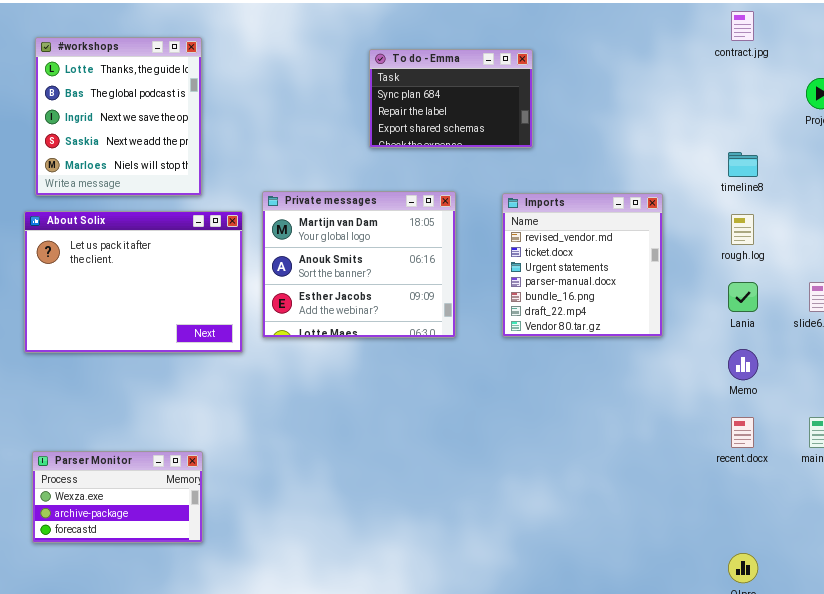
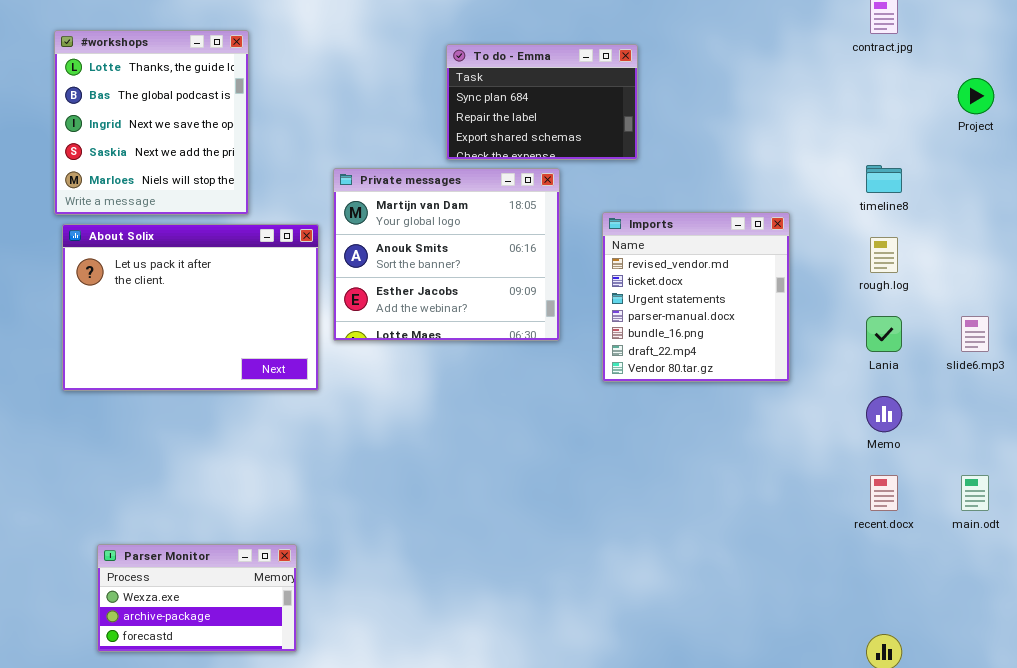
Private messages: [262,191,456,338] -> [333,168,560,341], moved
About Solix: [24,211,243,353] -> [62,224,319,391], moved
Parser Monitor: [32,451,203,543] -> [97,544,297,652], moved

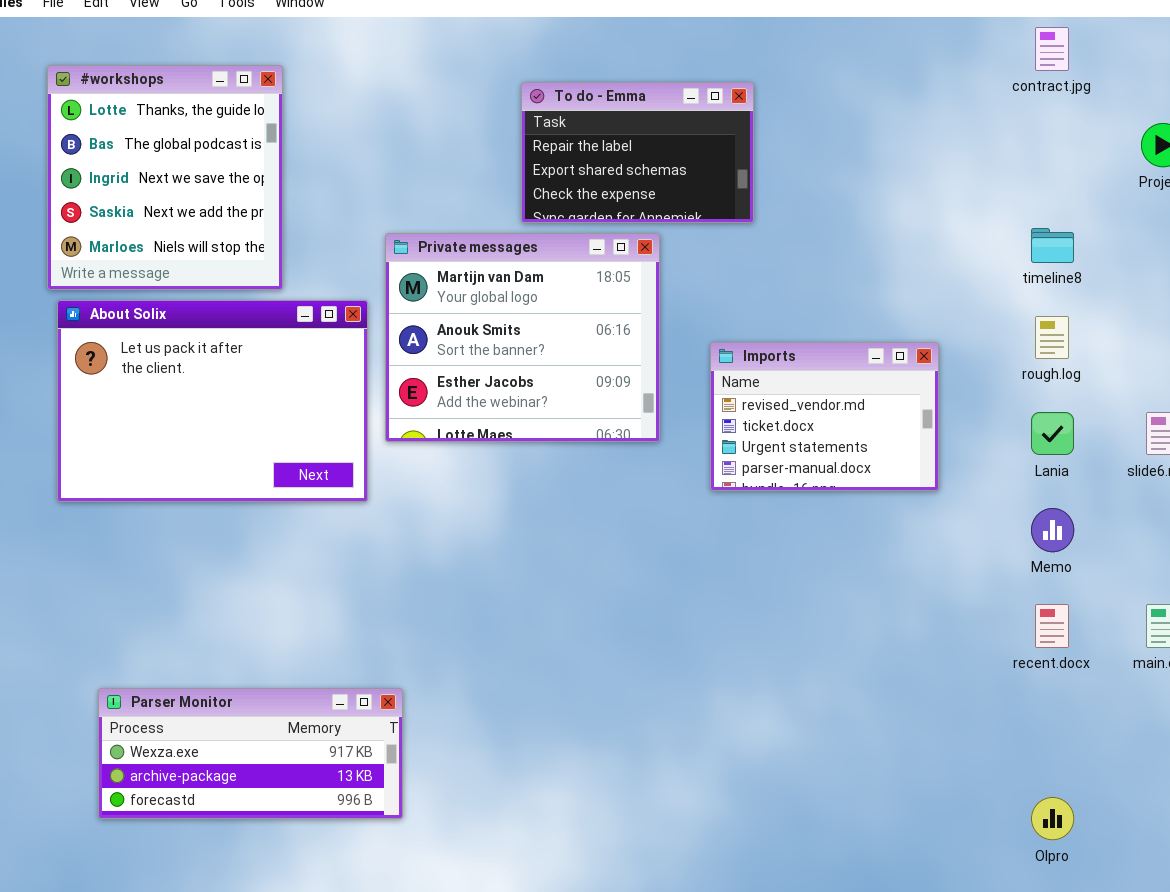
To do - Emma: [446,44,638,160] -> [521,82,754,223], scrolled down 1 row
Imports: [602,212,790,382] -> [710,342,939,491], resized
Parser Monitor: [97,544,297,652] -> [98,688,403,819], resized

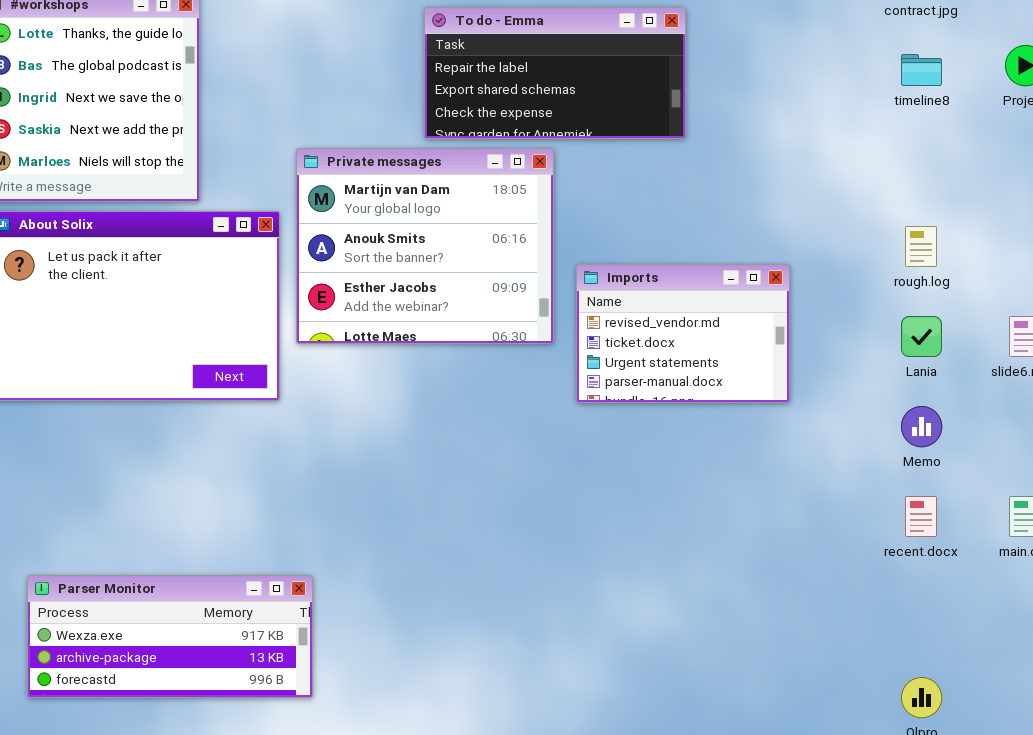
To do - Emma: [521,82,754,223] -> [424,7,686,139], resized
timeline8: [1031,228,1074,263] -> [901,54,942,86], moved
Imports: [710,342,939,491] -> [576,264,790,403], moved

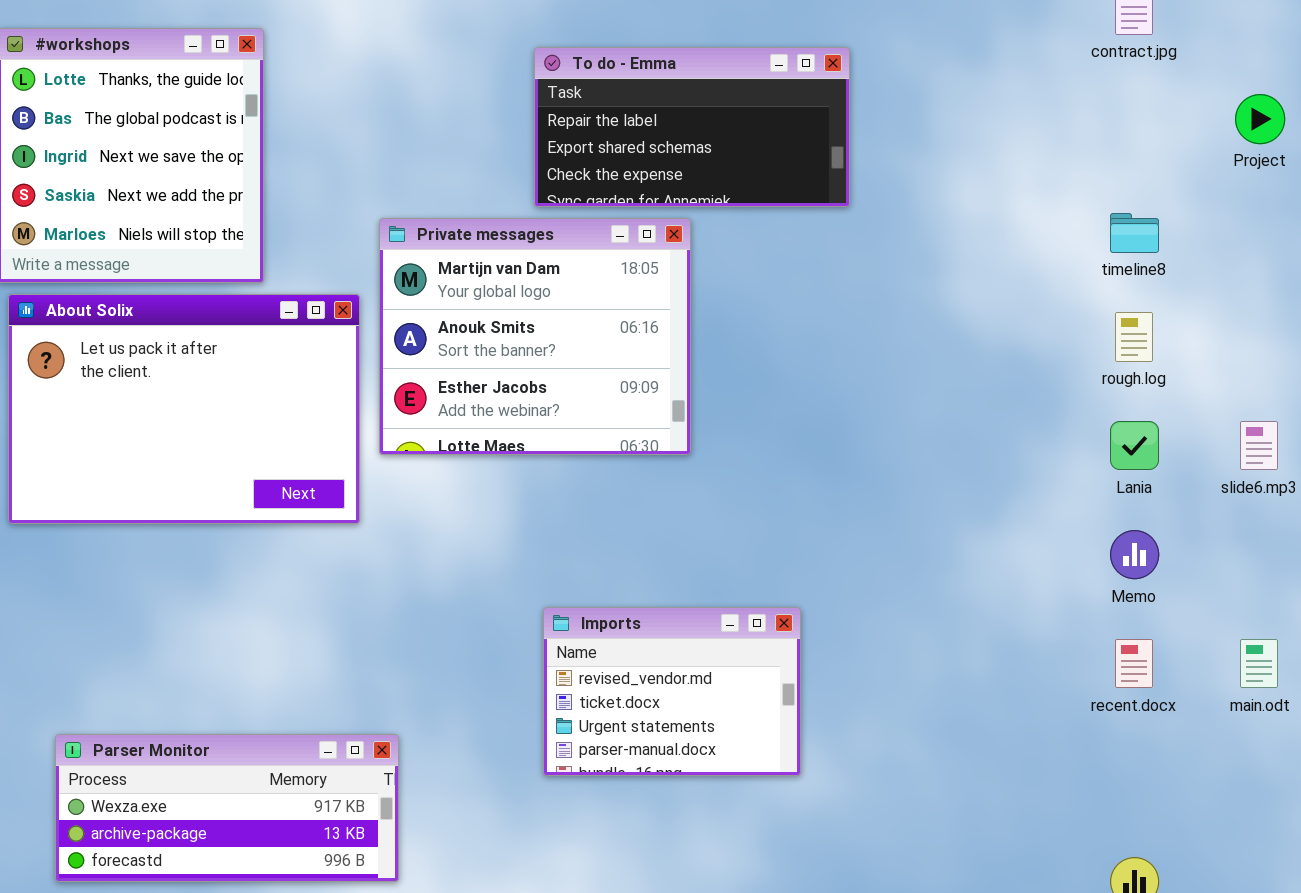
timeline8: [901,54,942,86] -> [1110,213,1159,253], moved
Imports: [576,264,790,403] -> [543,607,801,776], moved

